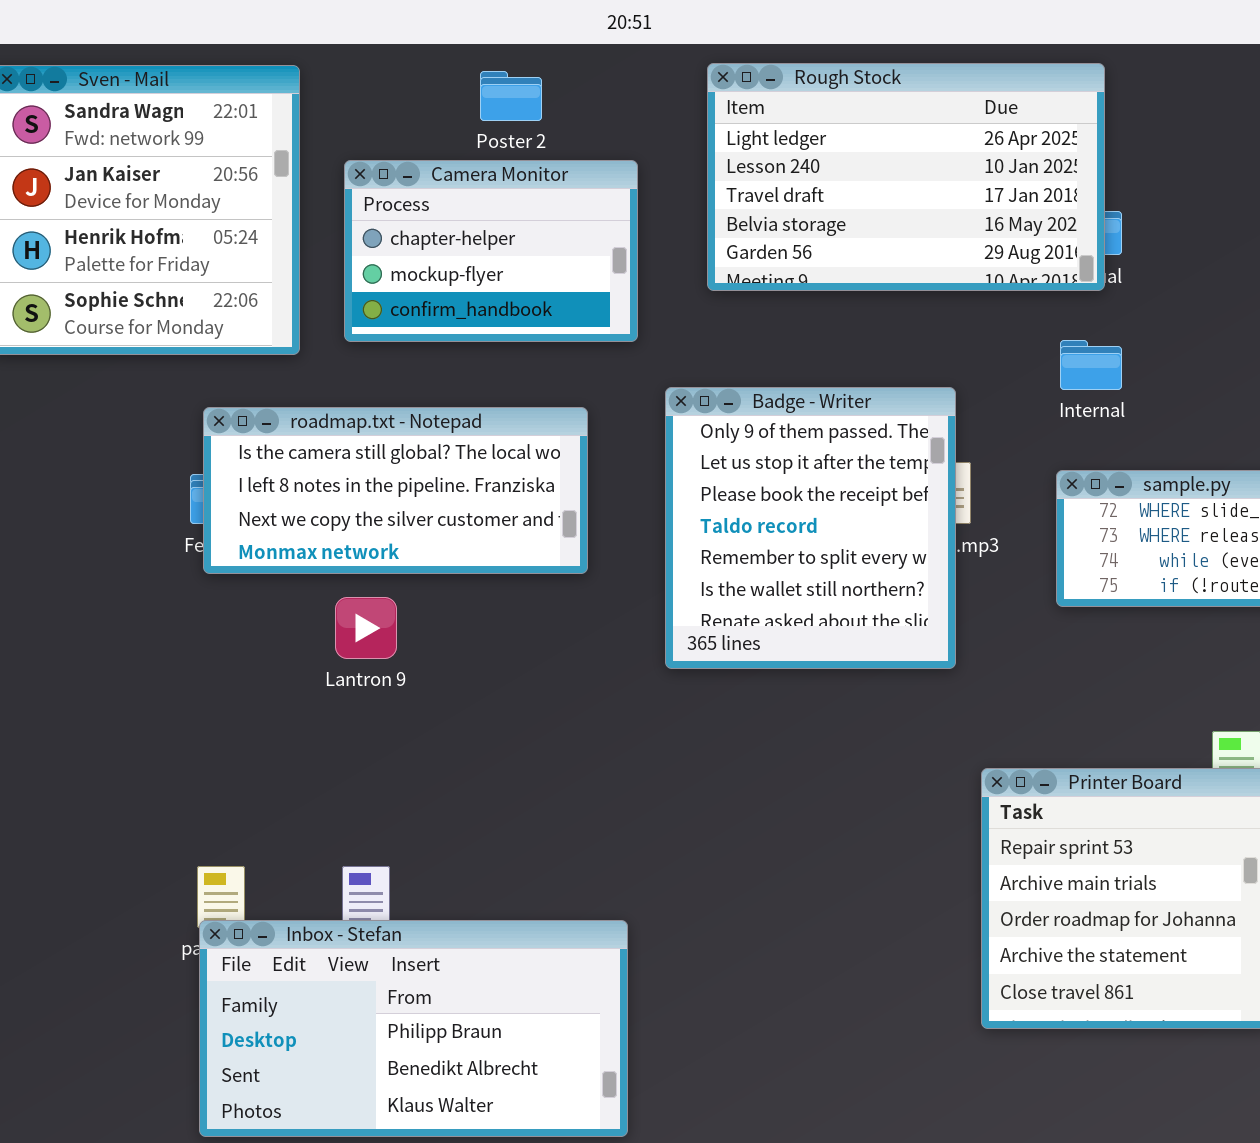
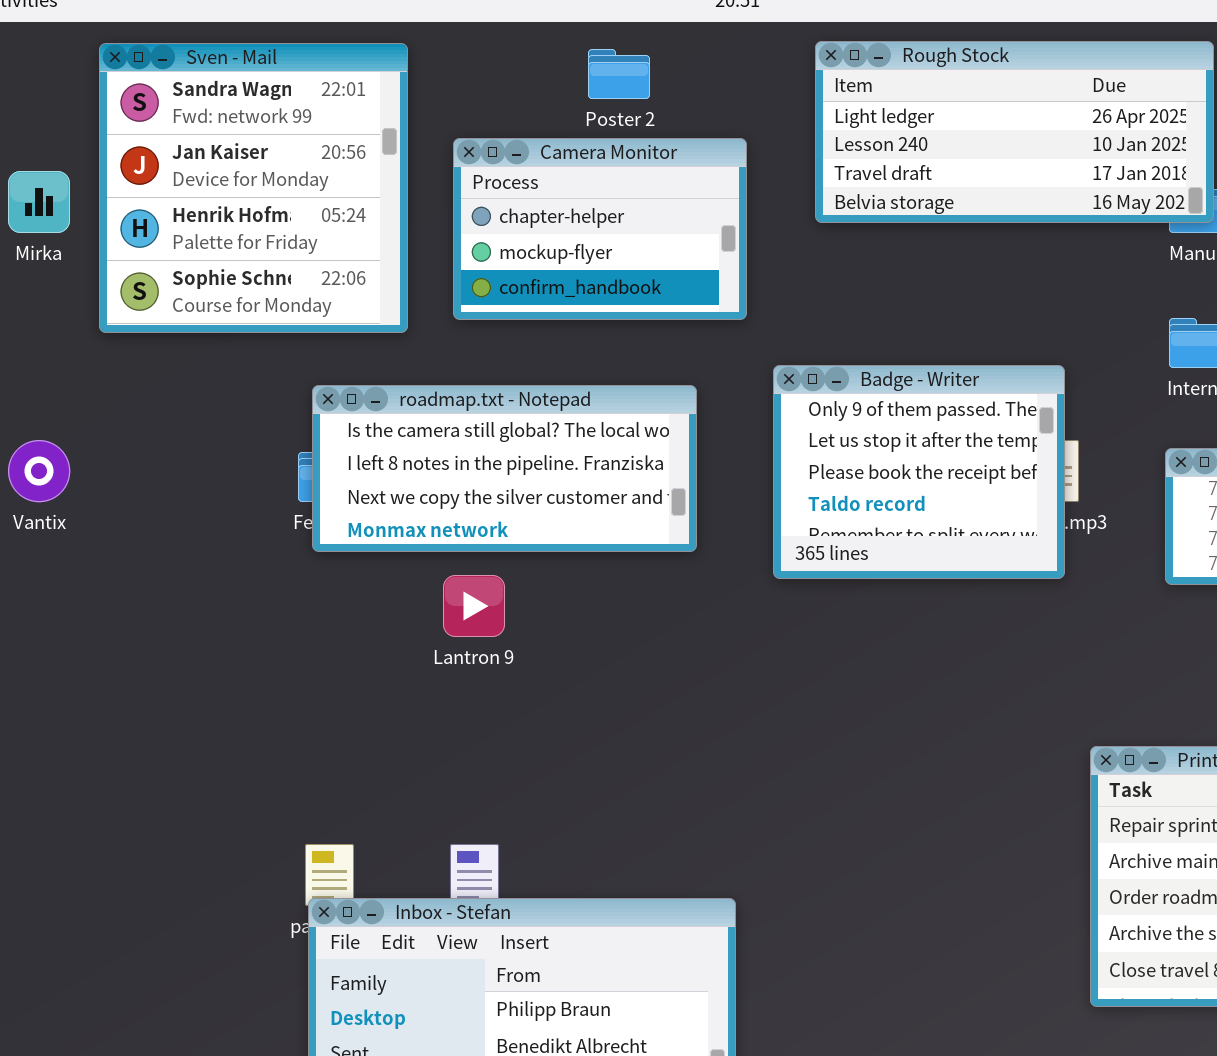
Rough Stock: [707,63,1105,291] -> [815,41,1214,223], resized
Badge - Writer: [665,387,956,669] -> [773,365,1065,579], resized

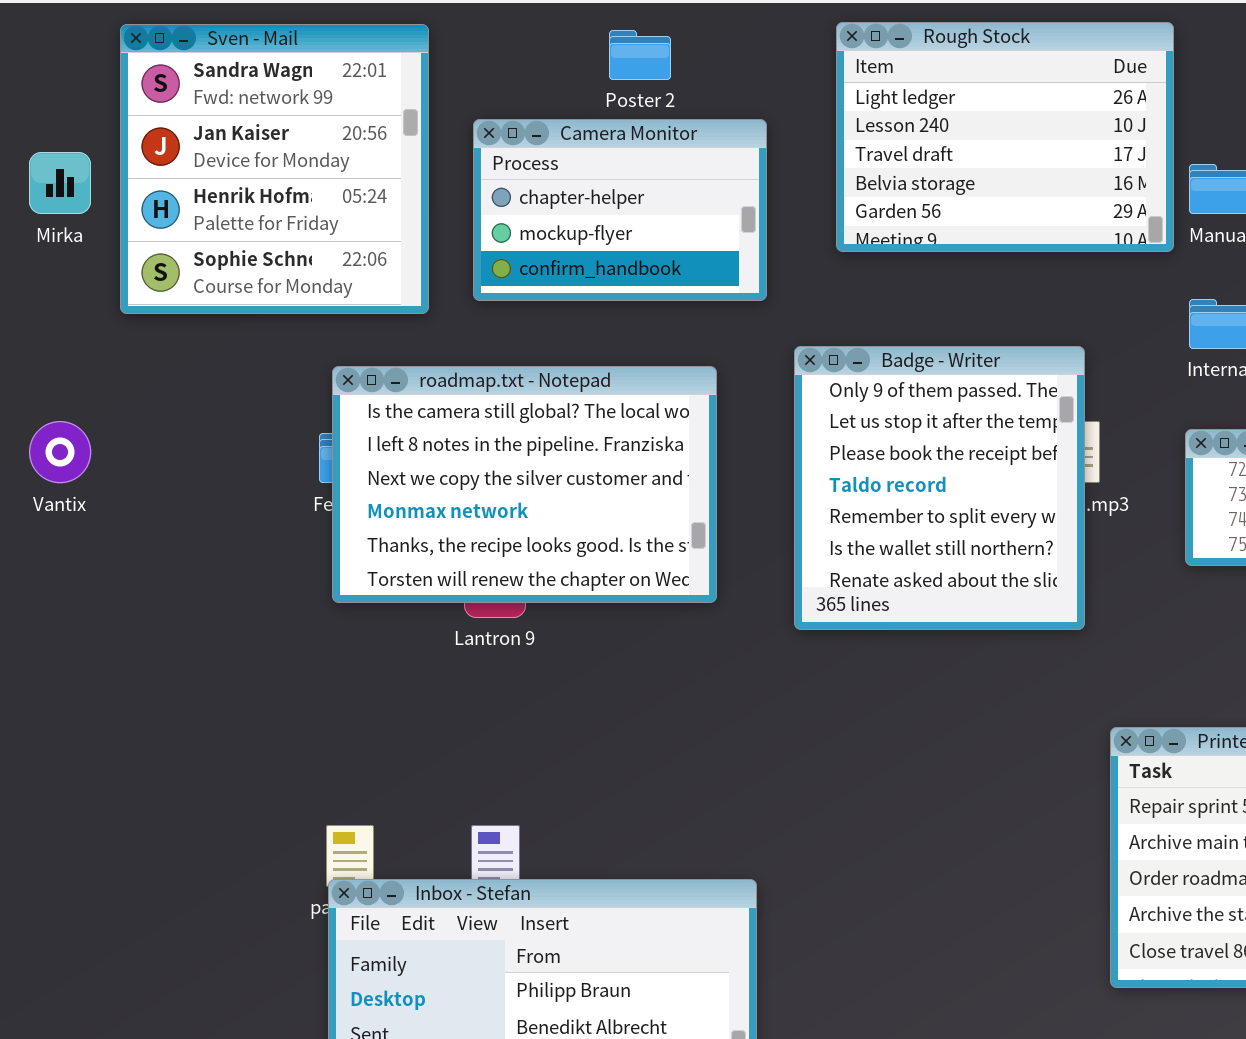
Rough Stock: [815,41,1214,223] -> [836,22,1174,252], resized
Badge - Writer: [773,365,1065,579] -> [794,346,1085,630], resized
roadmap.txt - Notepad: [312,385,697,552] -> [332,366,717,603], resized

